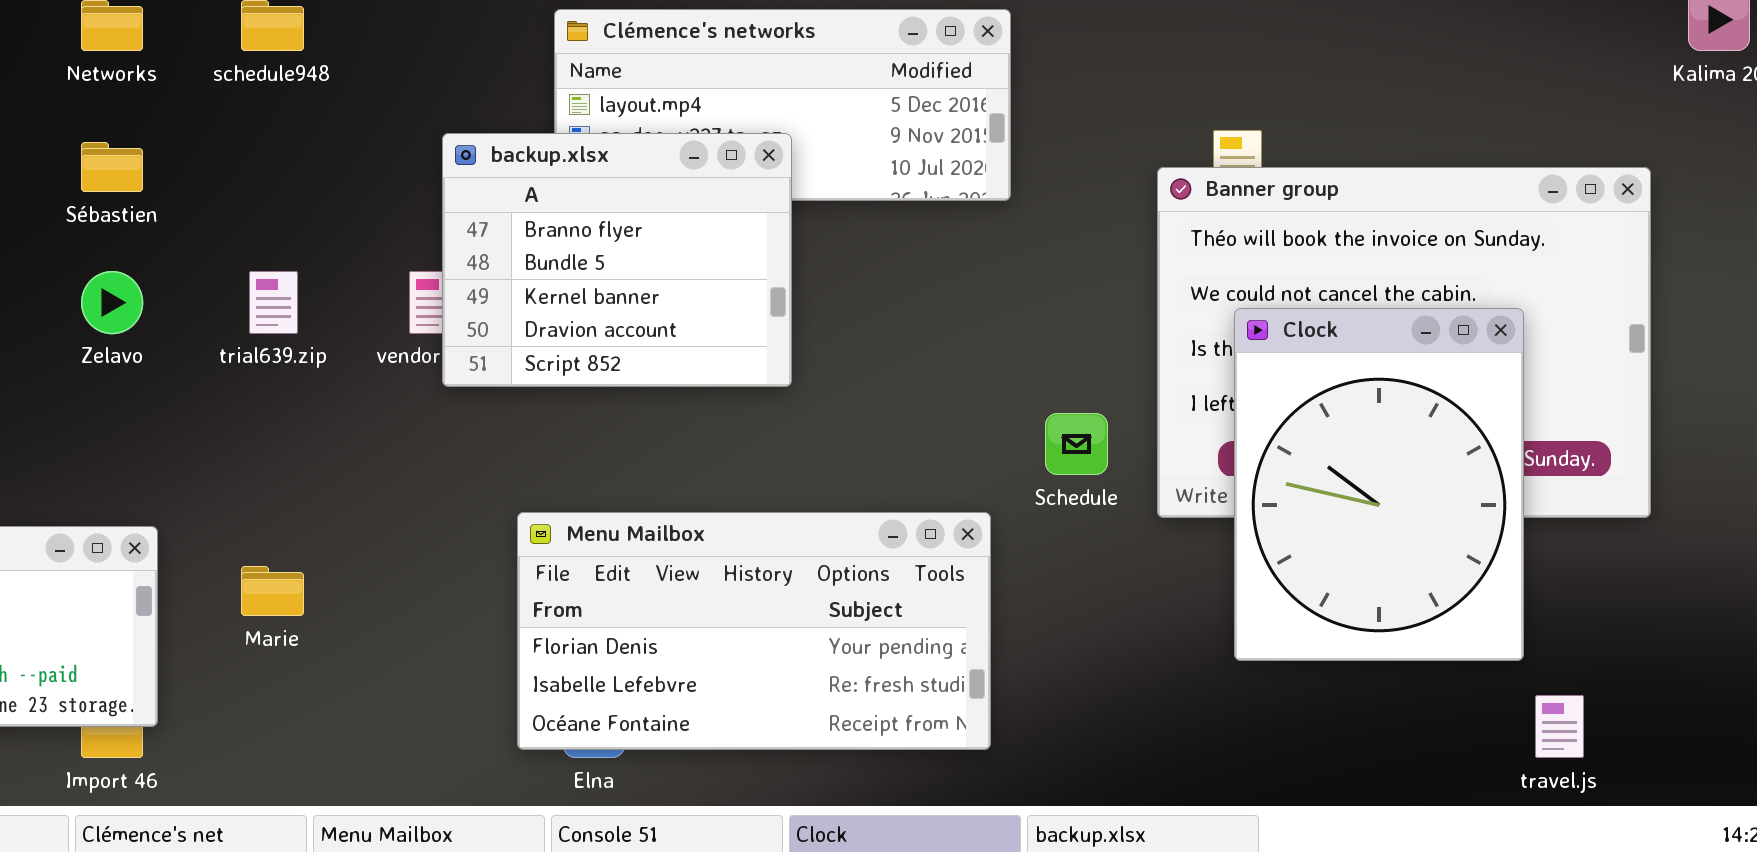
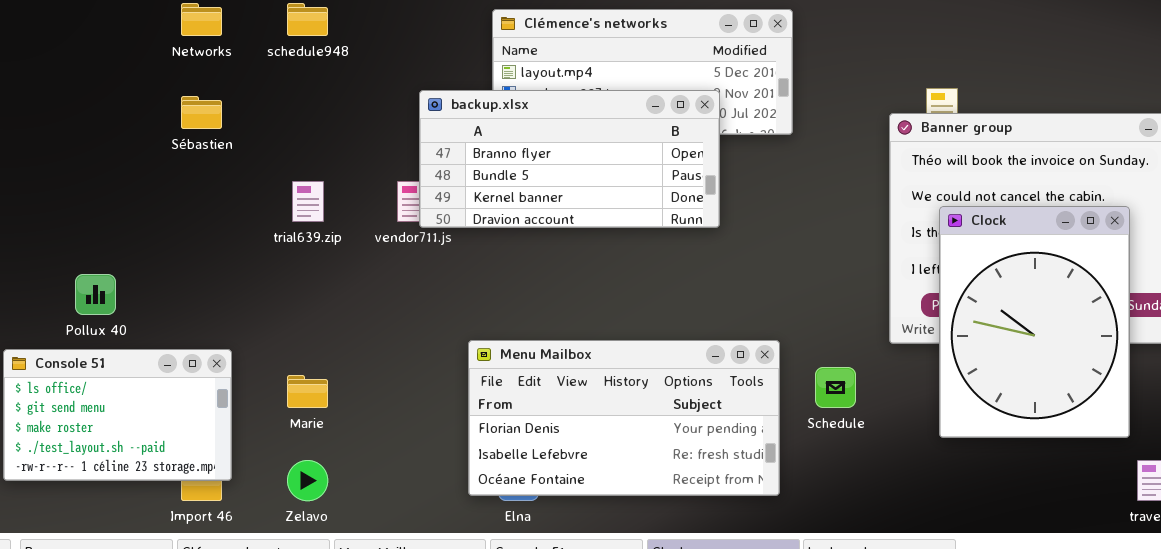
backup.xlsx: [442,133,792,387] -> [419,90,720,228], resized
Zelavo: [81,271,143,334] -> [287,460,328,501], moved
Schedule: [1045,413,1108,475] -> [815,367,856,408], moved

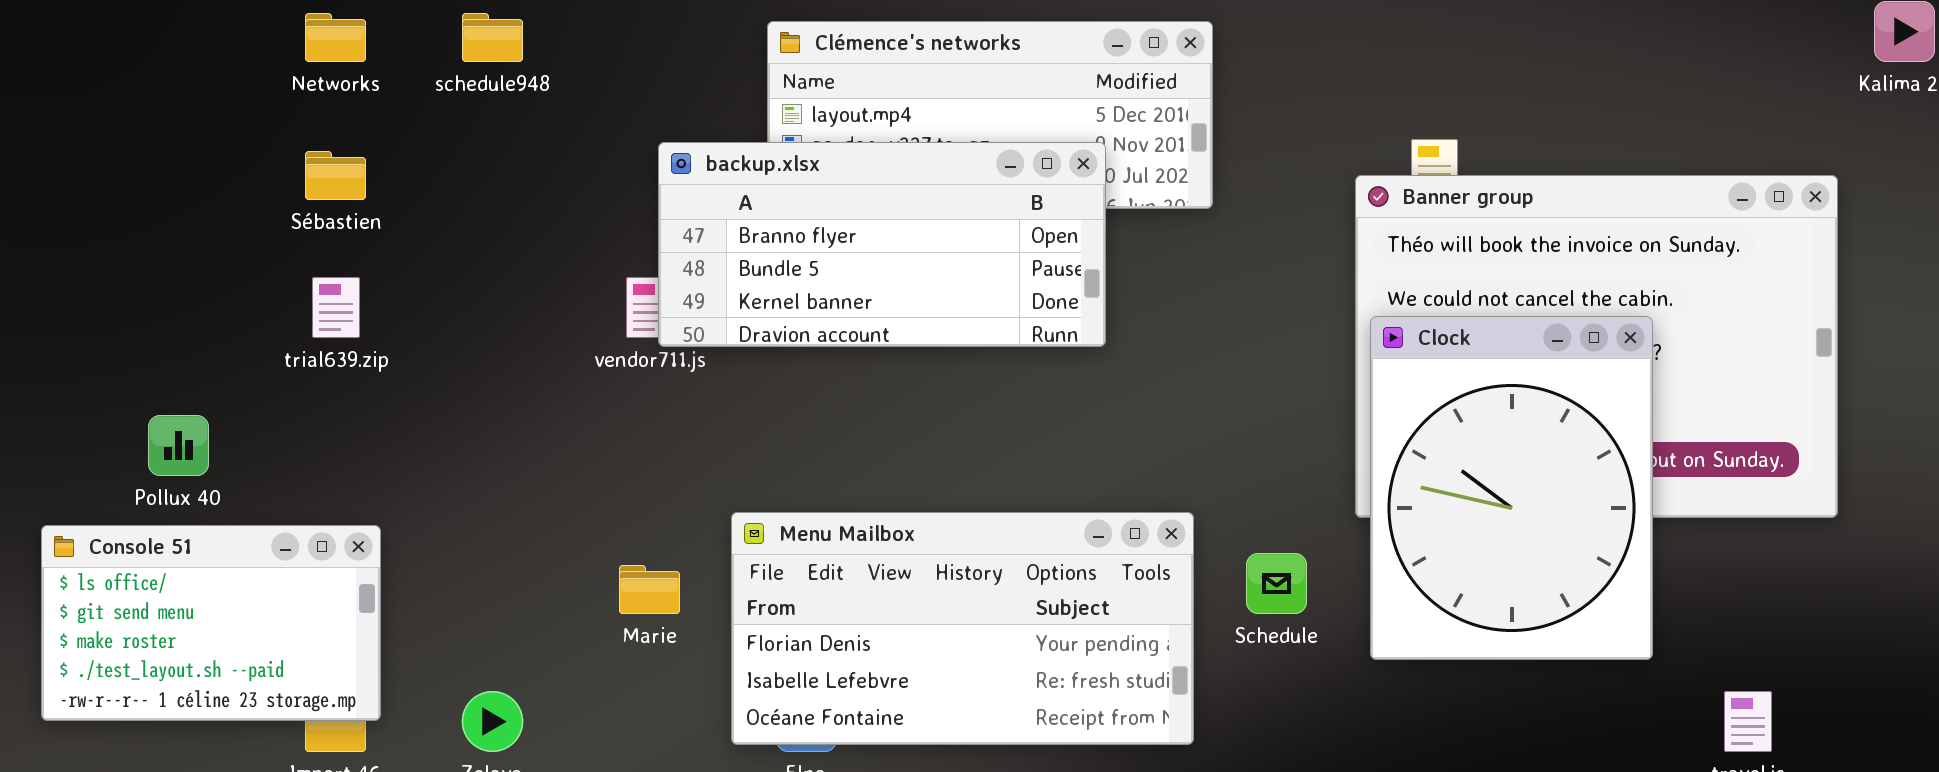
trial639.zip: [292,181,324,222] -> [312,277,360,338], moved
Clock: [939,206,1130,438] -> [1370,316,1653,660], moved
Marie: [287,375,328,408] -> [619,565,680,614], moved

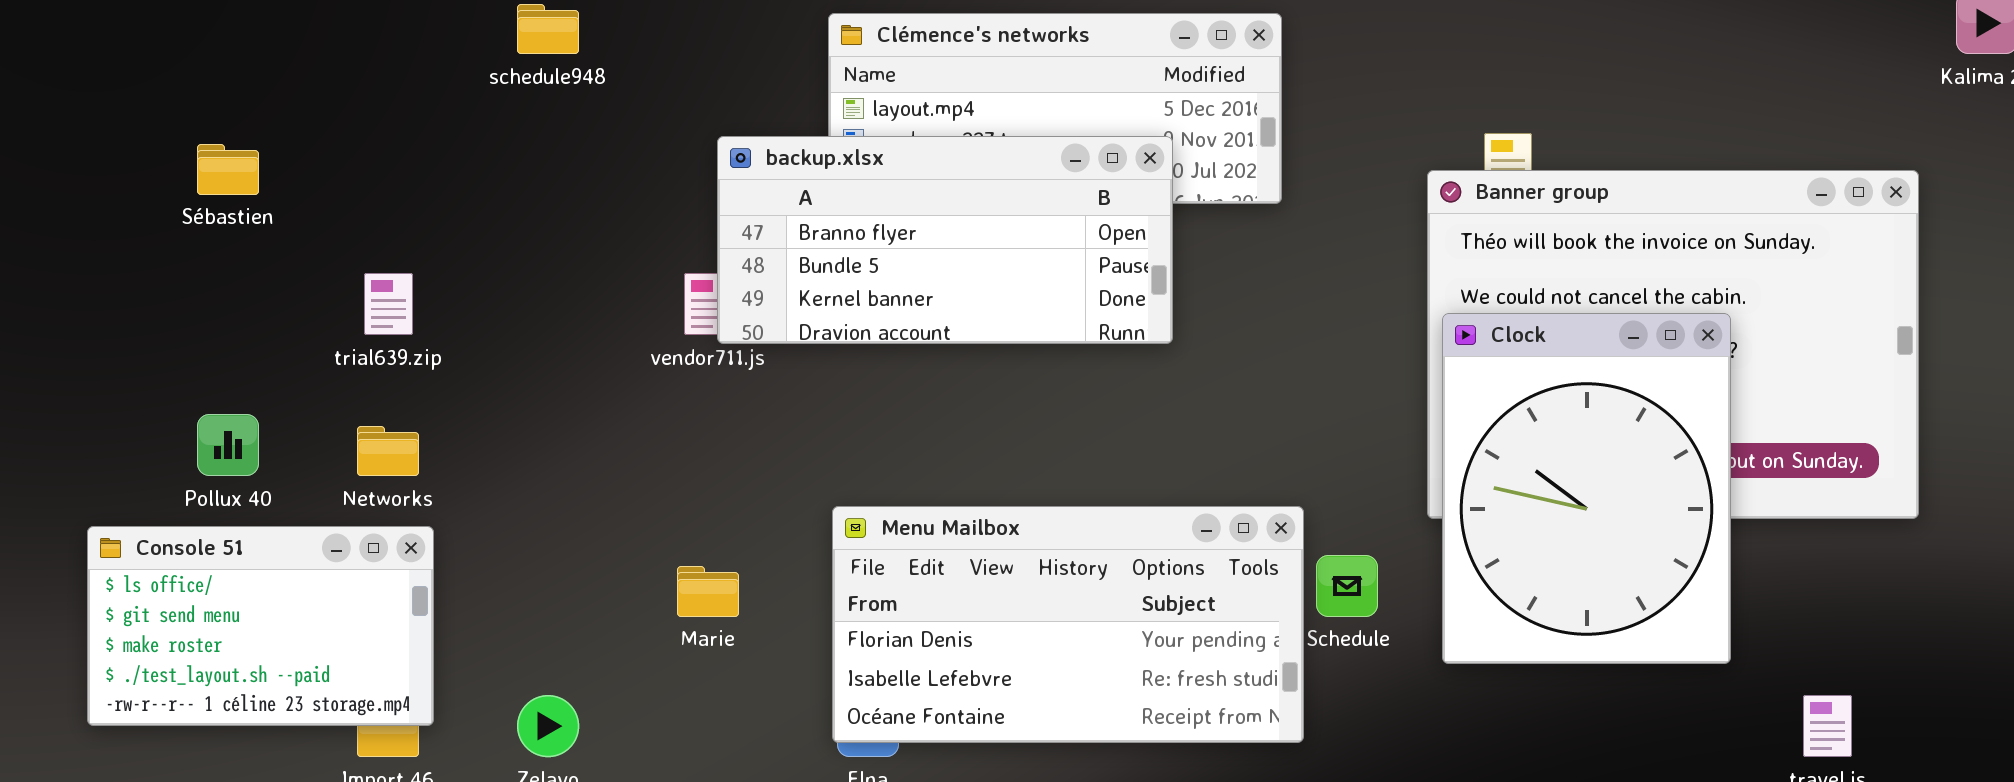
Networks: [305,13,366,62] -> [357,426,419,476], moved
Sébastien: [305,151,366,200] -> [197,144,259,195], moved
Menu Mailbox: [731,512,1194,745] -> [832,506,1304,743], moved

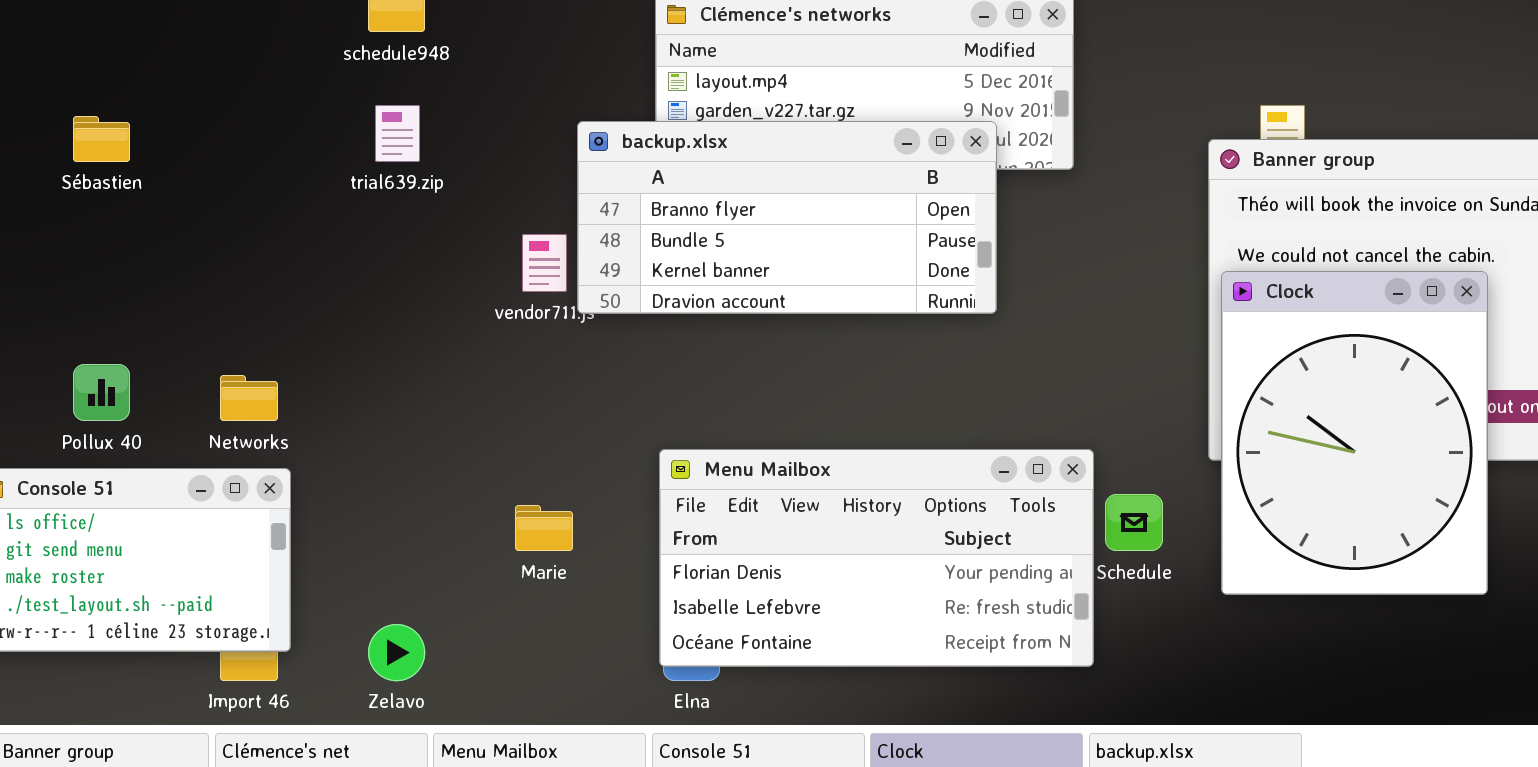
backup.xlsx: [717,136,1173,344] -> [577,121,997,314], moved
trial639.zip: [364,273,413,335] -> [375,105,420,162], moved

